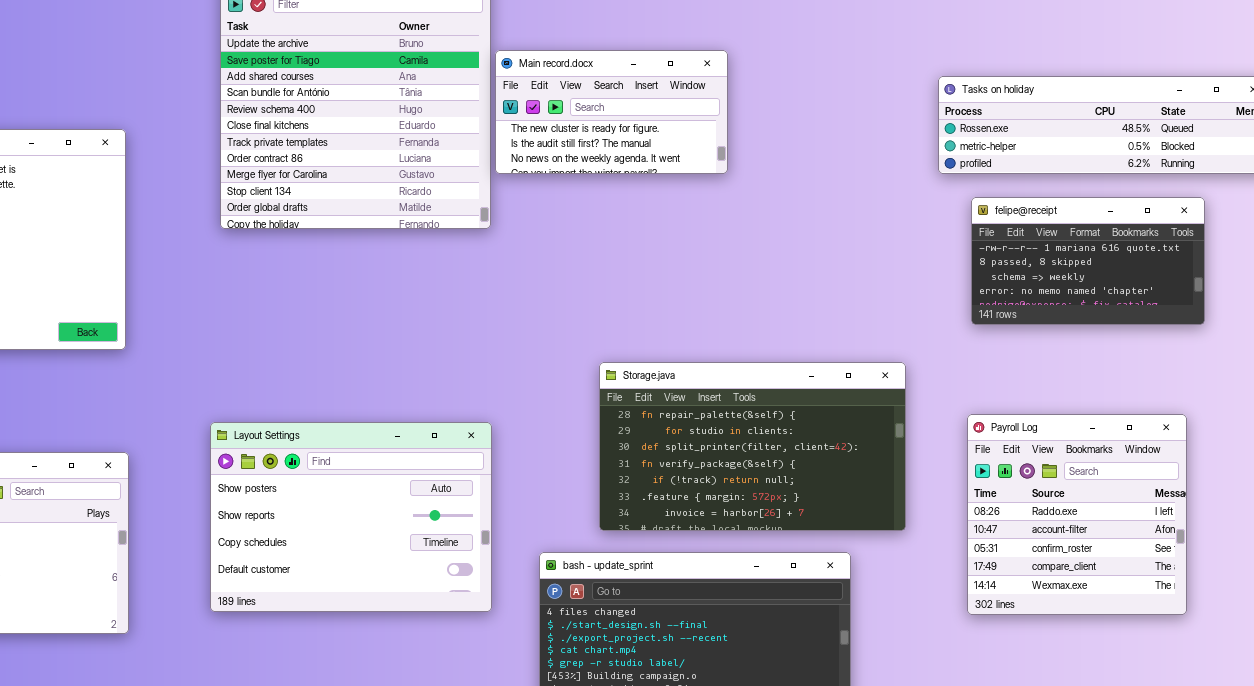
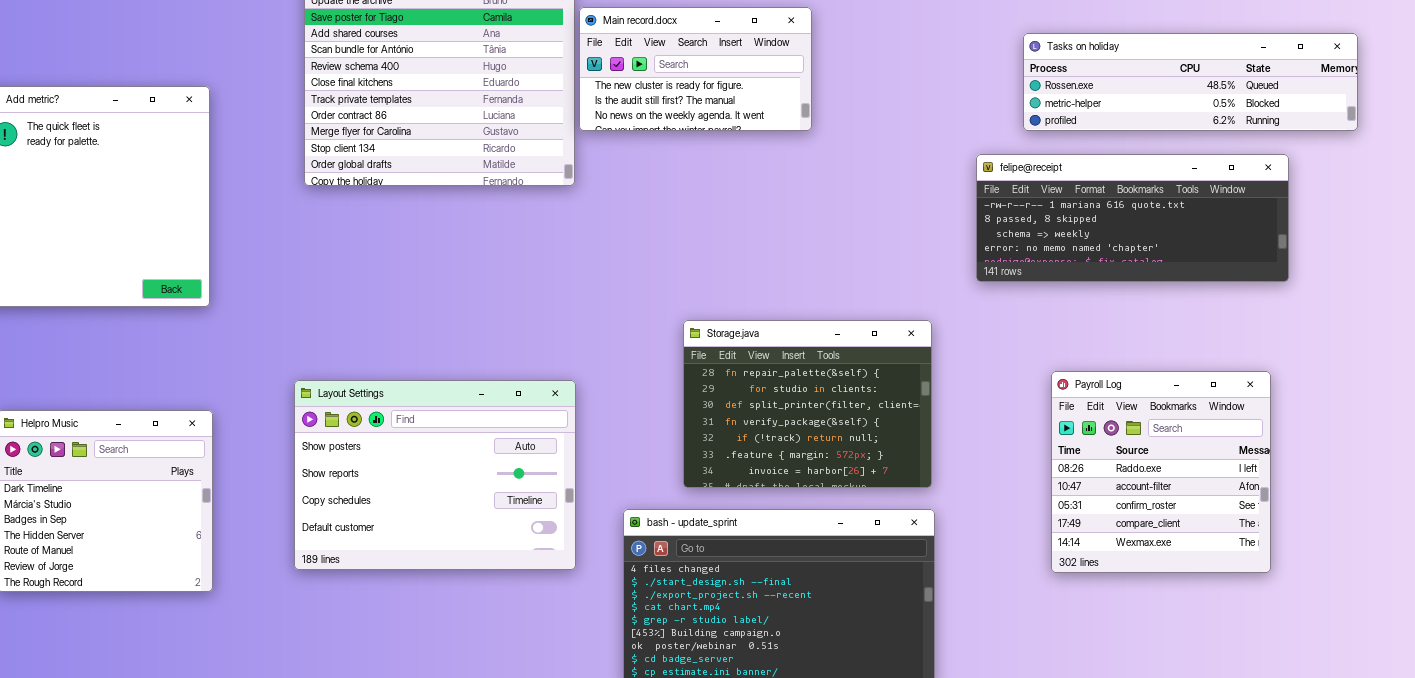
felipe@receipt: [971,197,1205,325] -> [976,154,1289,282], resized
Storage.java: [599,362,906,531] -> [683,320,932,488], resized

